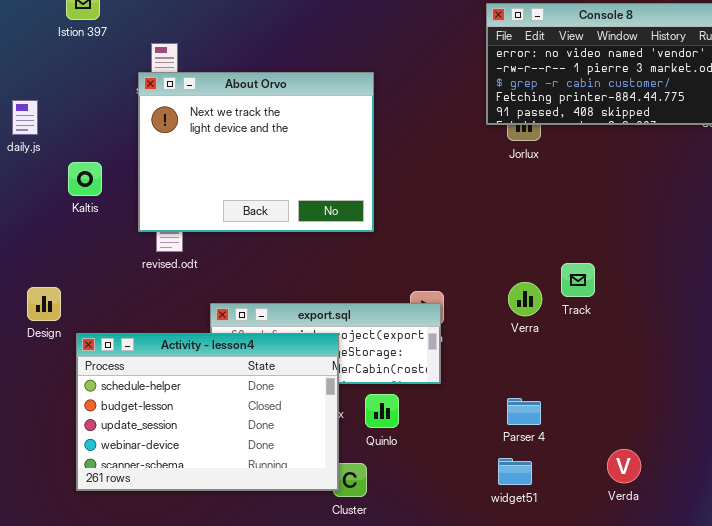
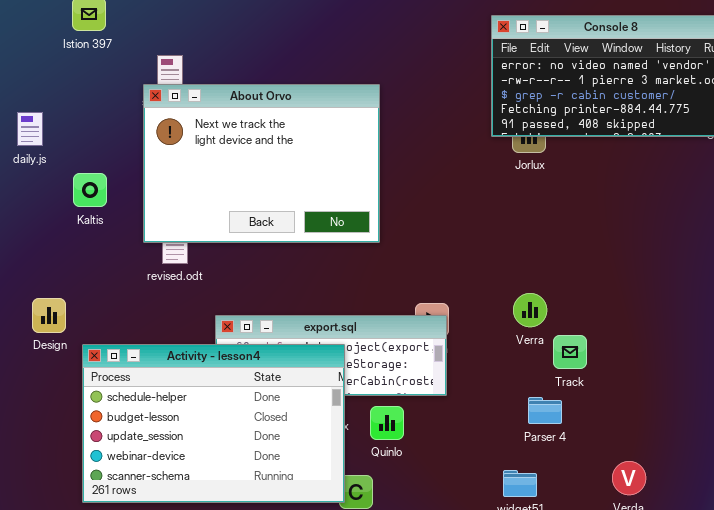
Track: [561,263,595,297] -> [553,335,587,369], moved
Parser 4: [507,398,541,425] -> [528,397,562,424], moved

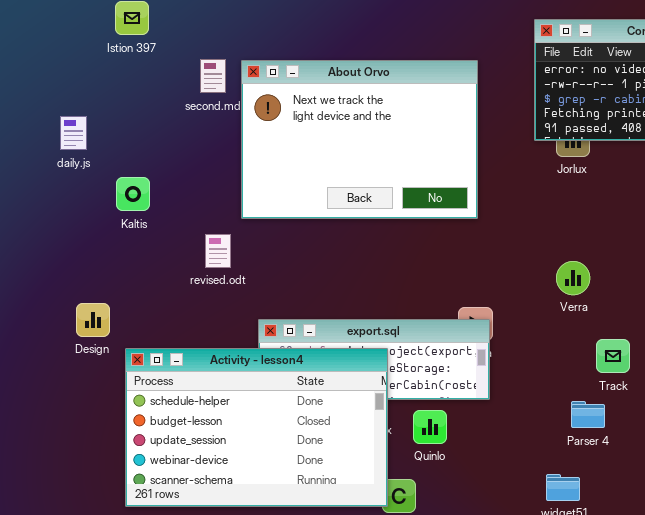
About Orvo: [143,84,380,243] -> [241,60,478,219], moved
Verra: [513,293,547,327] -> [556,261,590,295], moved

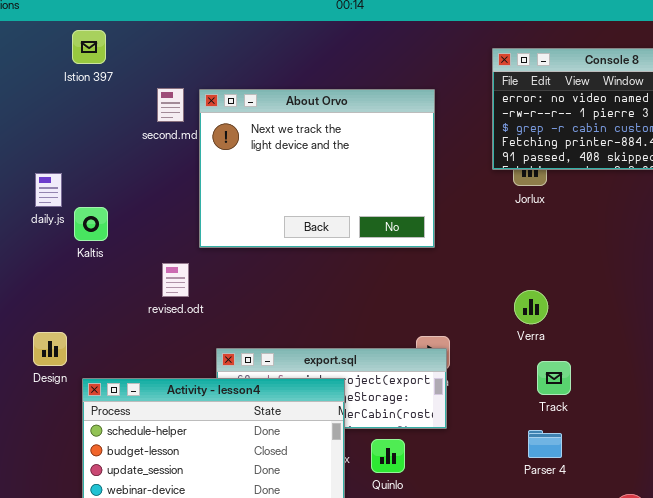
daily.js: [60,116,87,150] -> [35,173,62,207], moved
Track: [596,339,630,373] -> [537,361,571,395], moved

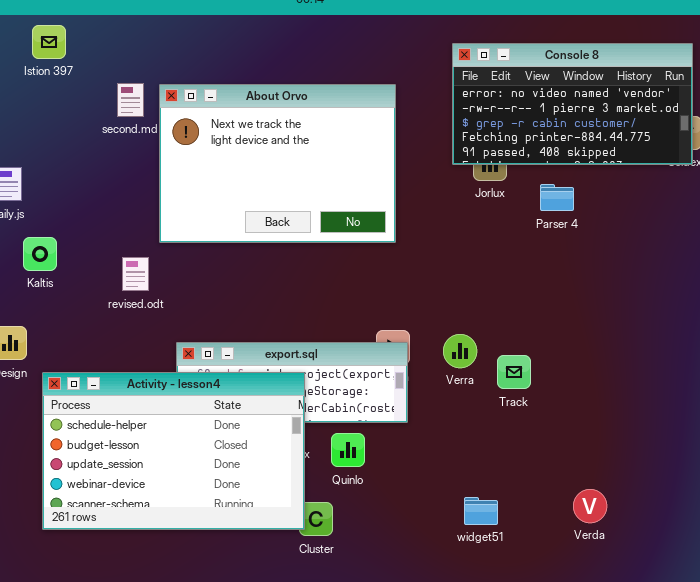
Kaltis: [74,207,108,241] -> [23,237,57,271], moved
Verra: [514,290,548,324] -> [443,334,477,368], moved
Parser 4: [528,430,562,458] -> [540,184,574,211], moved

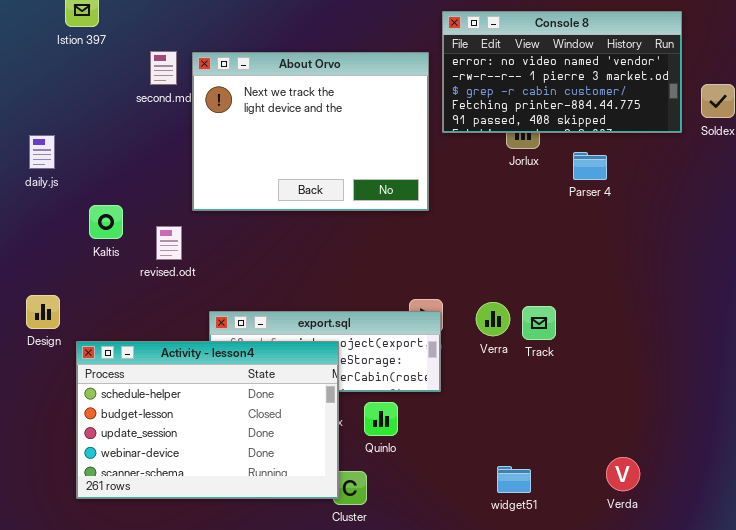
Console 8: [452,43,693,165] -> [442,11,682,133], moved
Kaltis: [23,237,57,271] -> [89,205,123,239], moved
Track: [497,355,531,389] -> [522,306,556,340], moved

